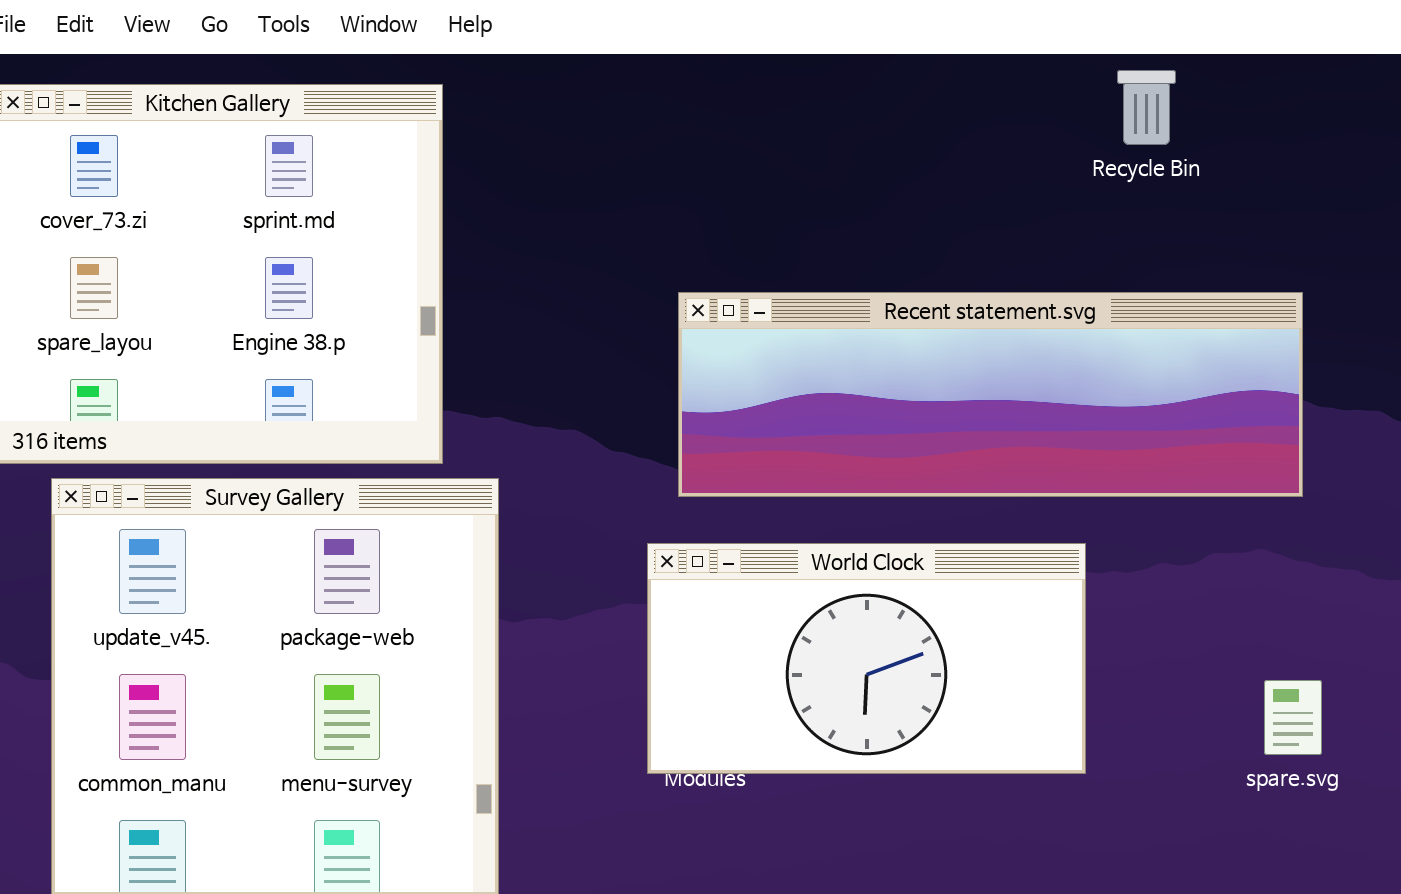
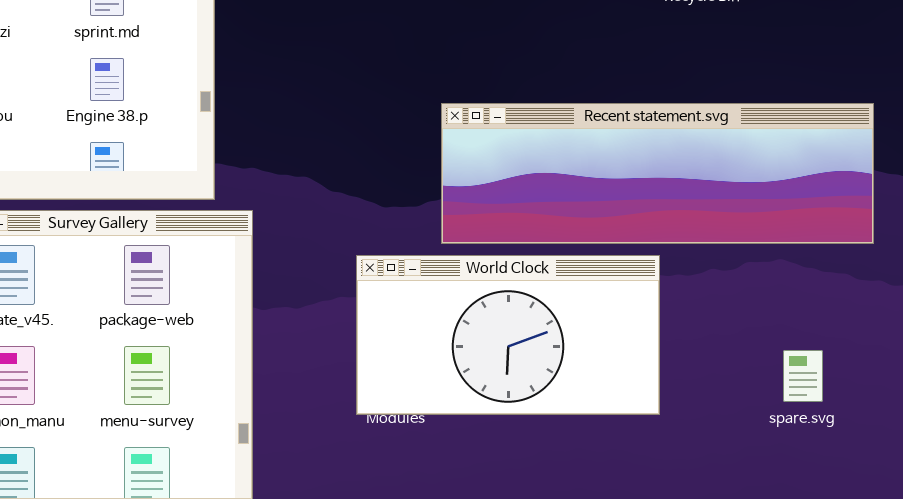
Recent statement.svg: [678,292,1303,497] -> [441,103,874,244], moved

